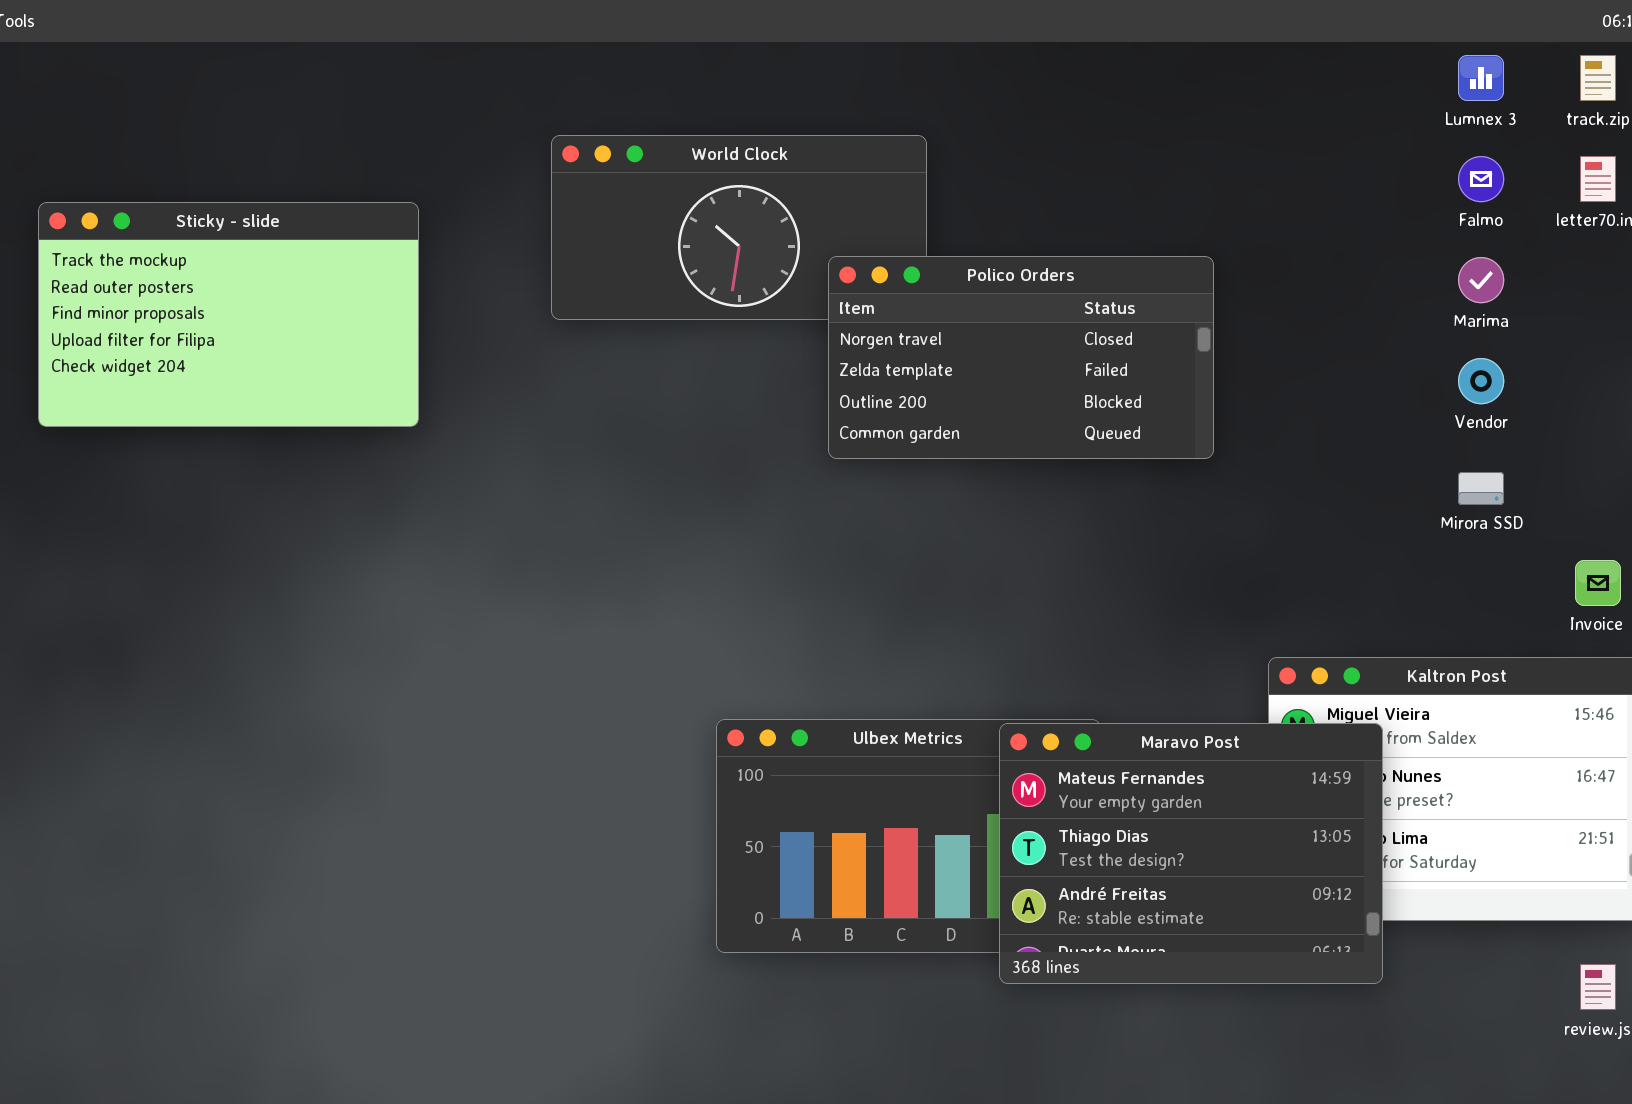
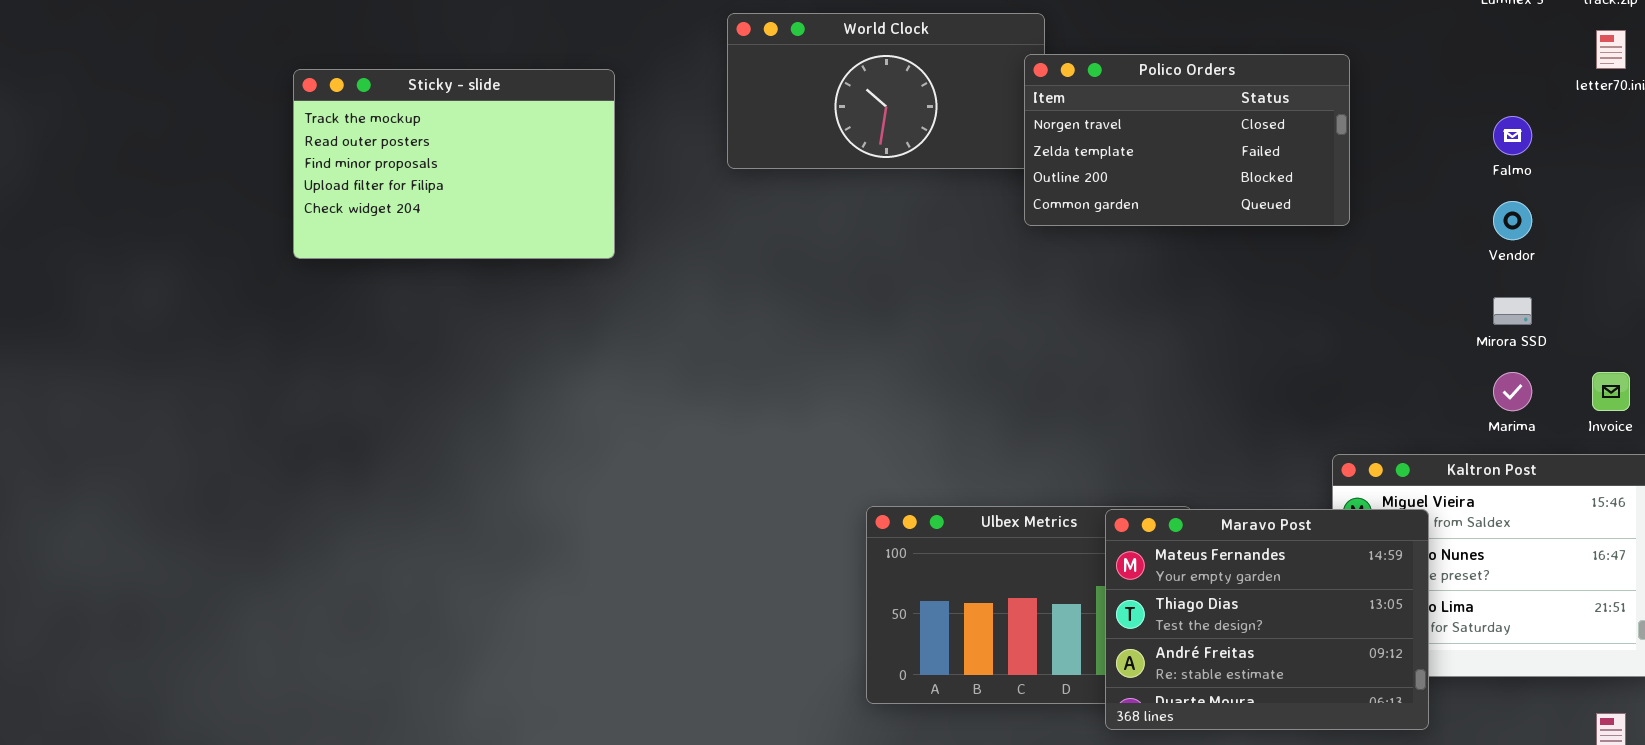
Falmo: [1458,156,1504,202] -> [1493,116,1532,155], moved
Polico Orders: [828,256,1214,459] -> [1024,54,1350,226], moved
Marima: [1458,257,1504,303] -> [1493,372,1532,411], moved

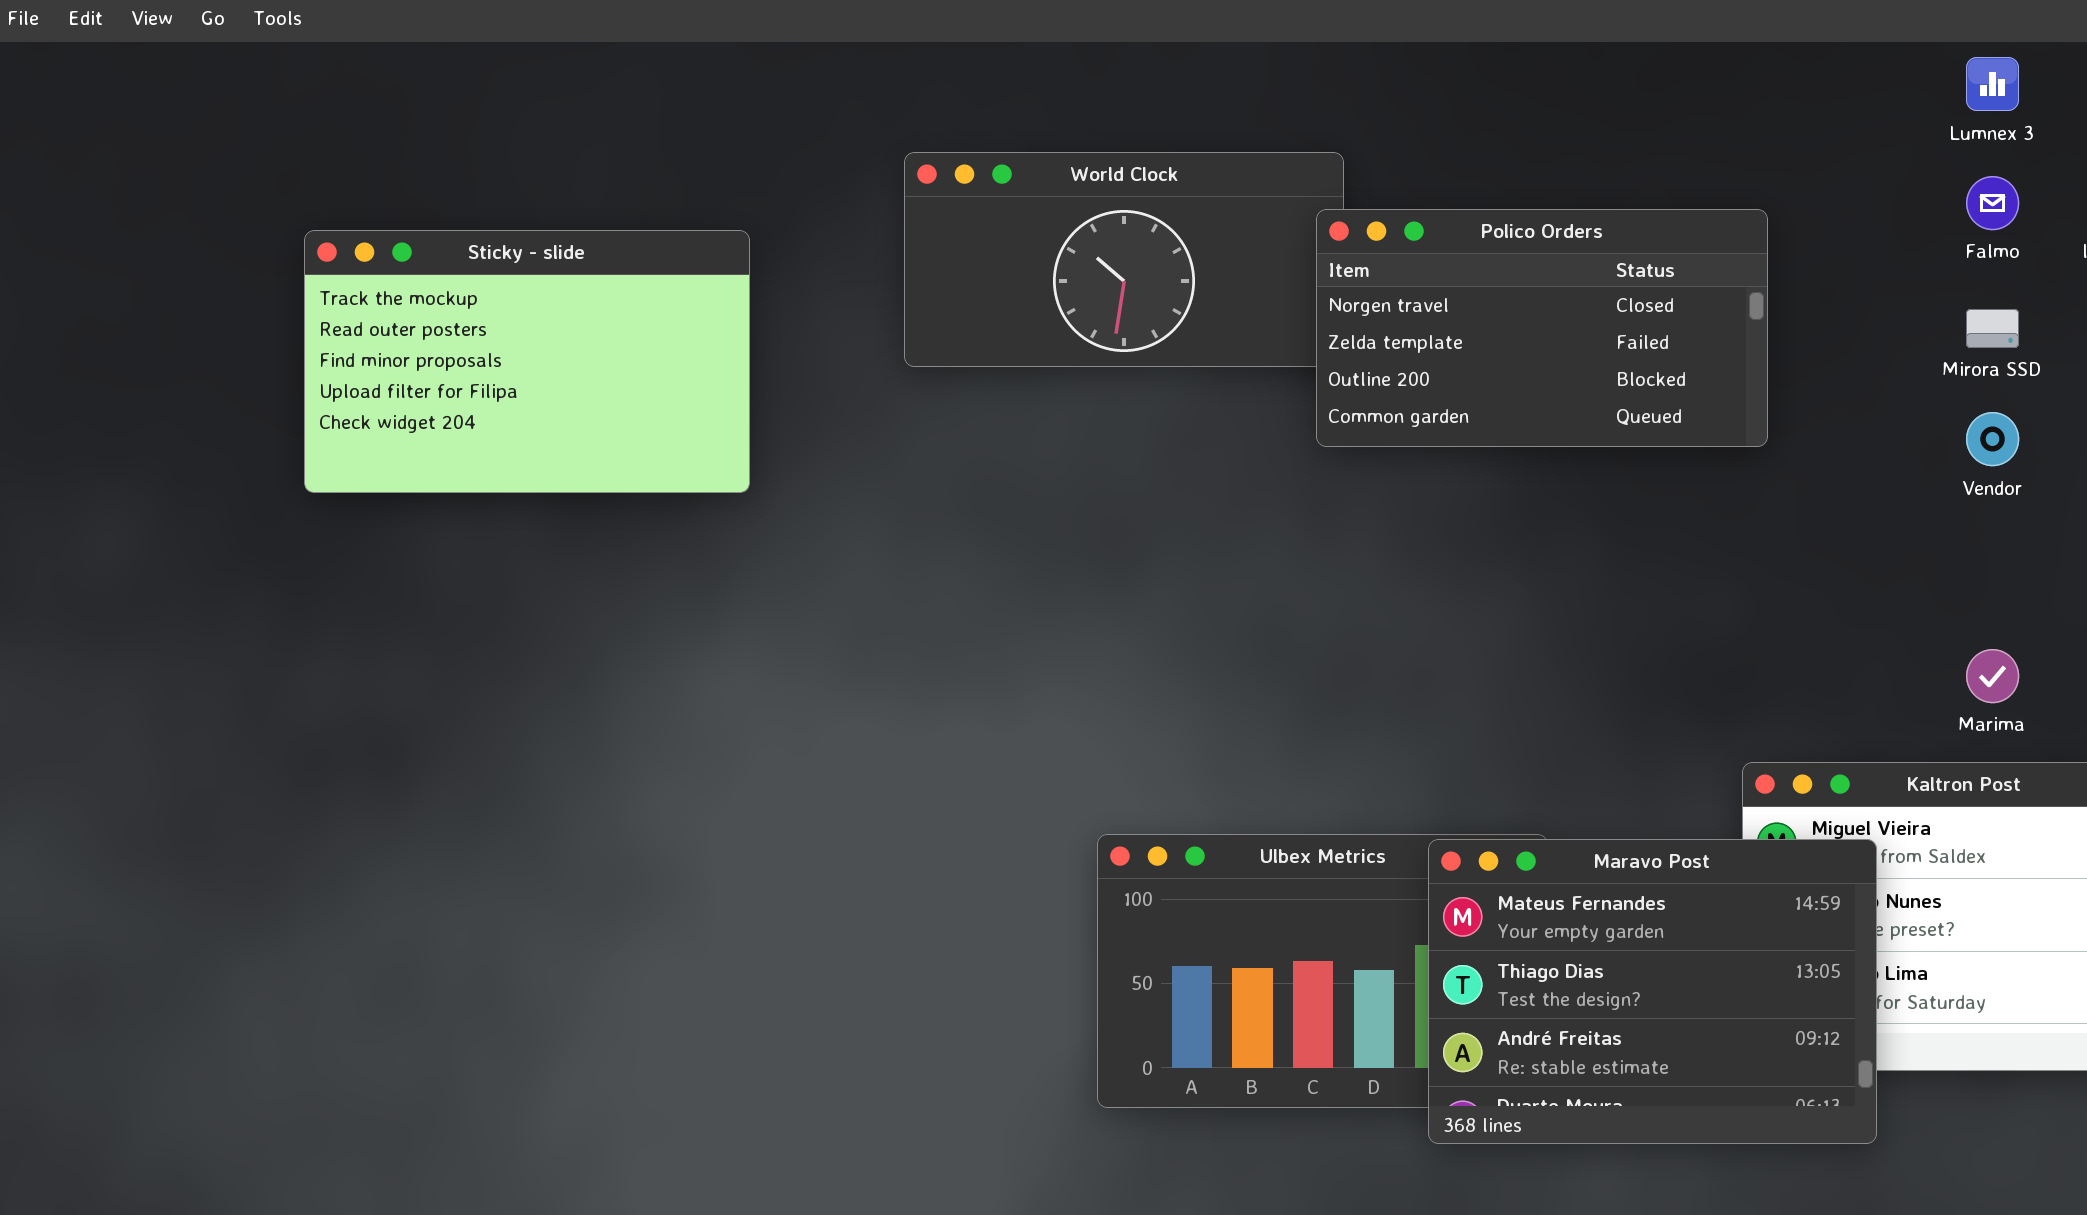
Falmo: [1493,116,1532,155] -> [1966,176,2019,230], moved
Mirora SSD: [1493,297,1532,325] -> [1966,309,2019,348], moved

